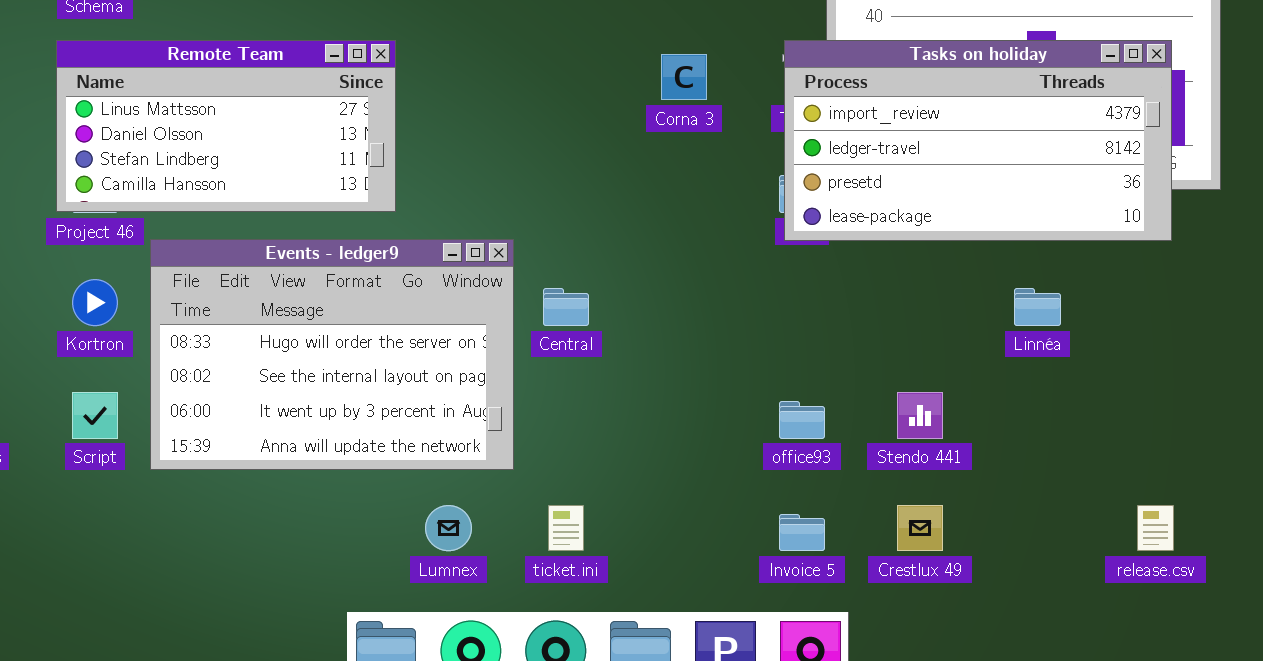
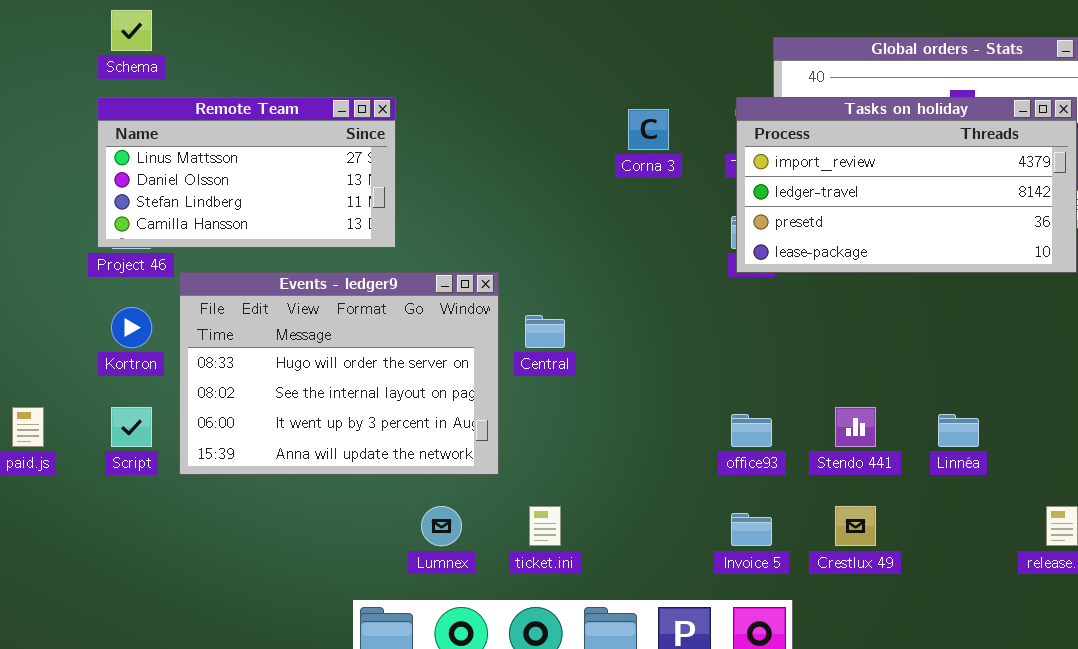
Linnéa: [1014,288,1061,326] -> [938,414,979,447], moved

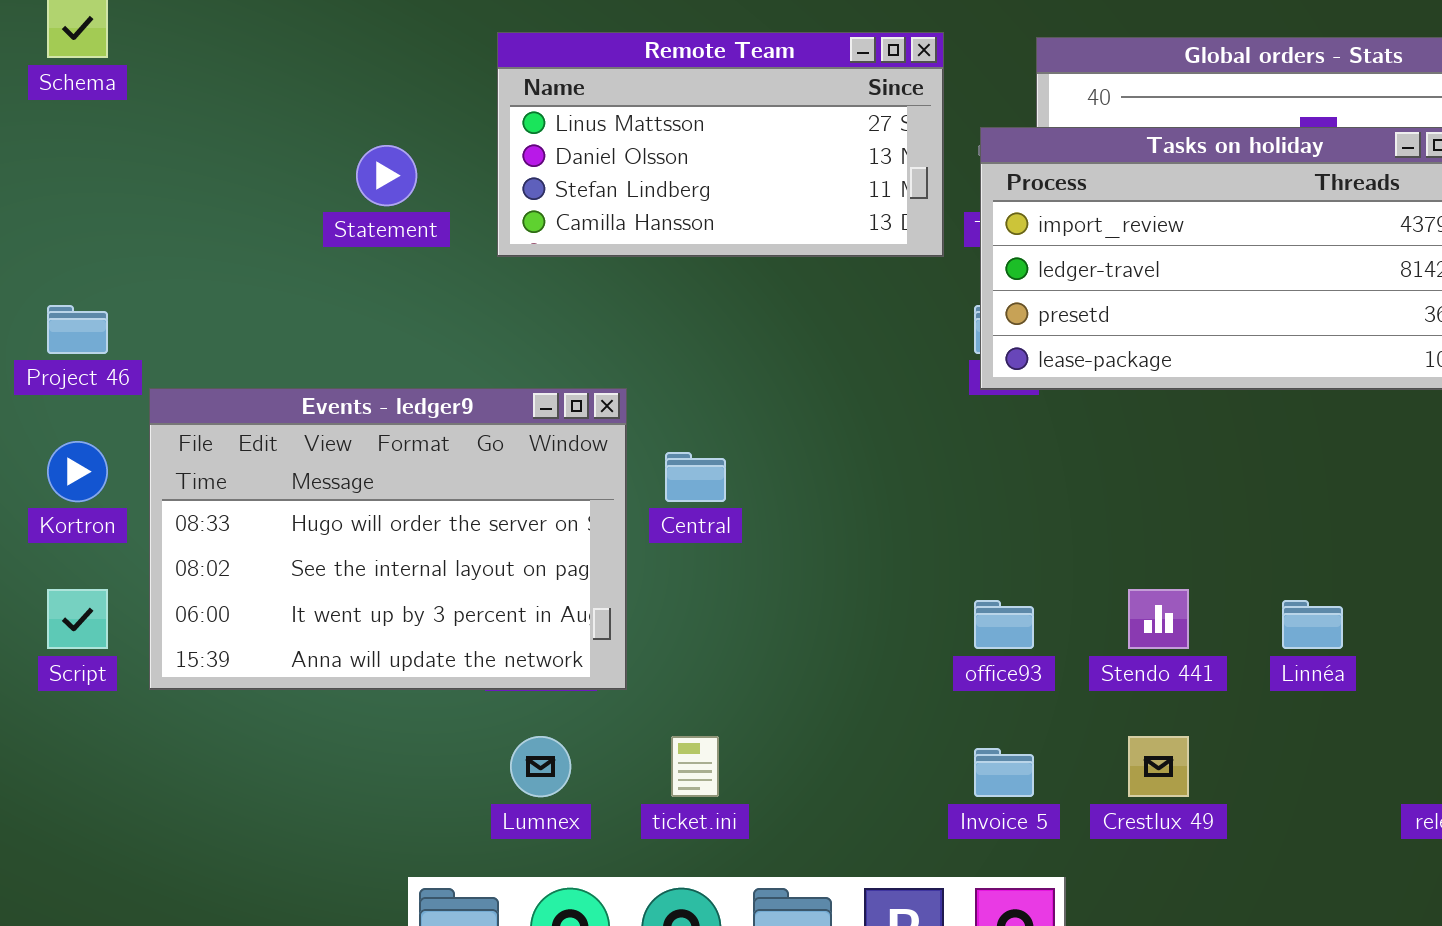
Remote Team: [97,97,396,248] -> [497,32,944,257], moved

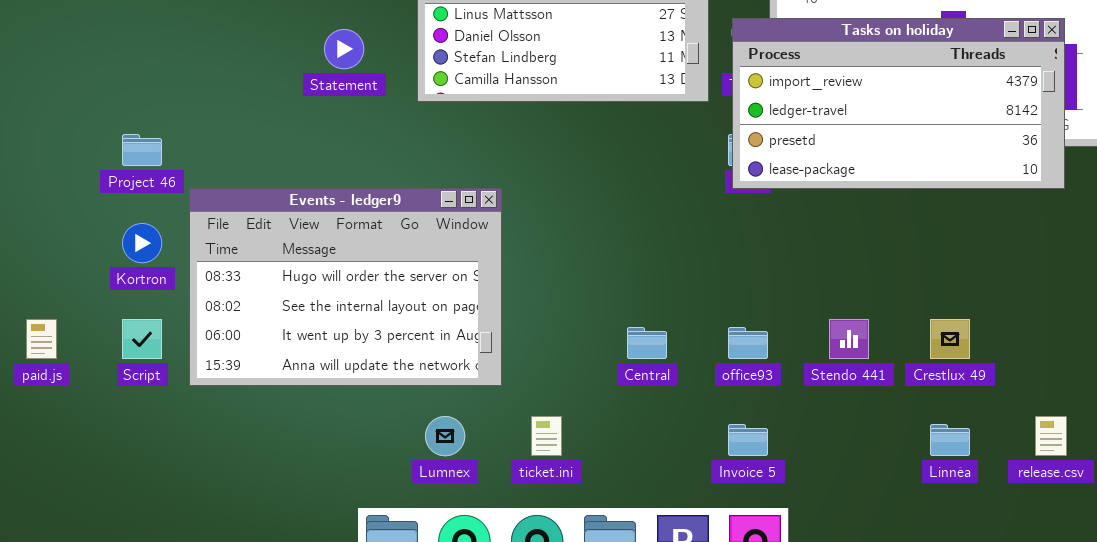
Central: [665,452,726,502] -> [627,327,667,359], moved
Linnéa: [1282,600,1343,649] -> [930,424,970,456], moved
Crestlux 49: [1128,736,1189,797] -> [930,319,970,359], moved

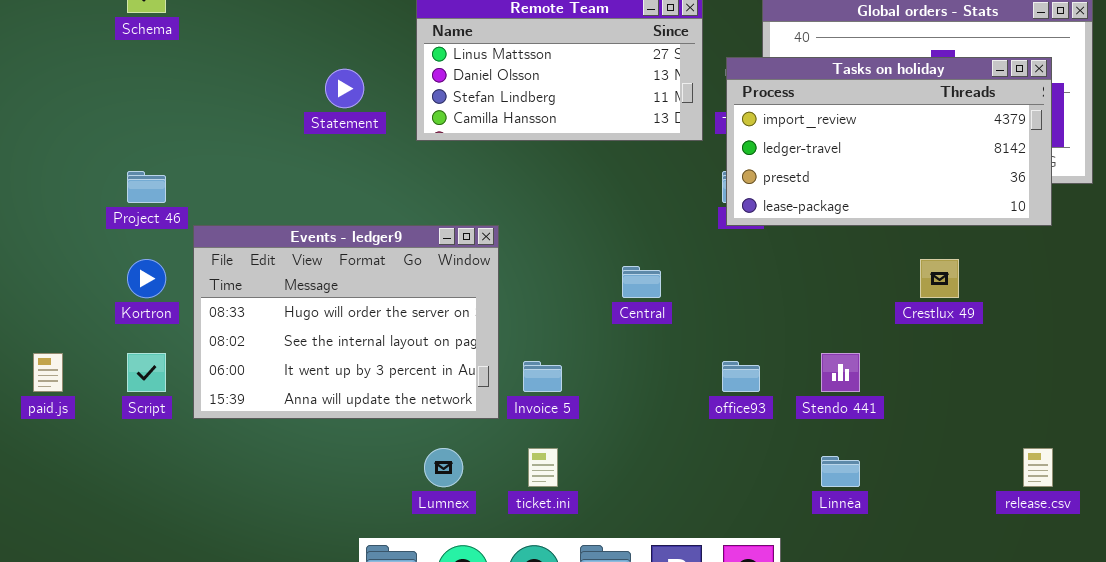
Crestlux 49: [930,319,970,359] -> [920,259,959,298], moved
Central: [627,327,667,359] -> [622,266,661,298], moved
Invoice 5: [728,424,768,456] -> [523,361,562,392], moved
Linnéa: [930,424,970,456] -> [821,456,860,487], moved

